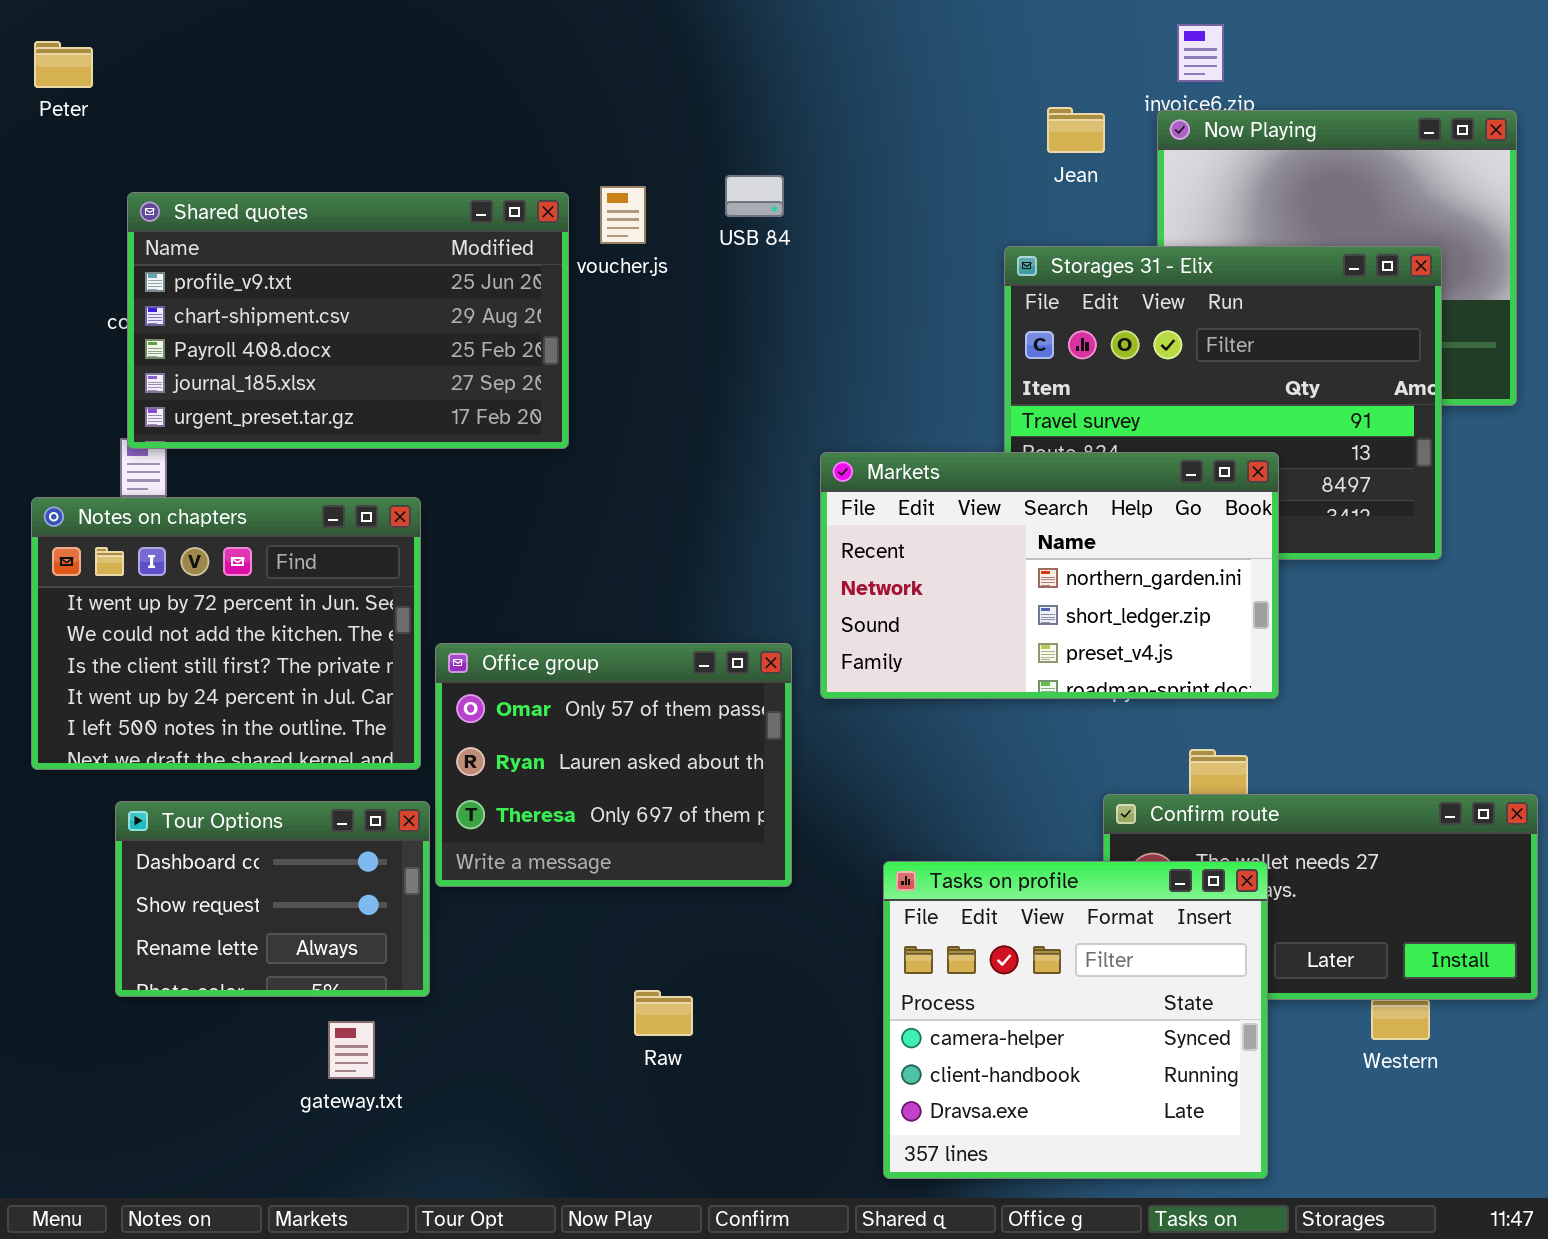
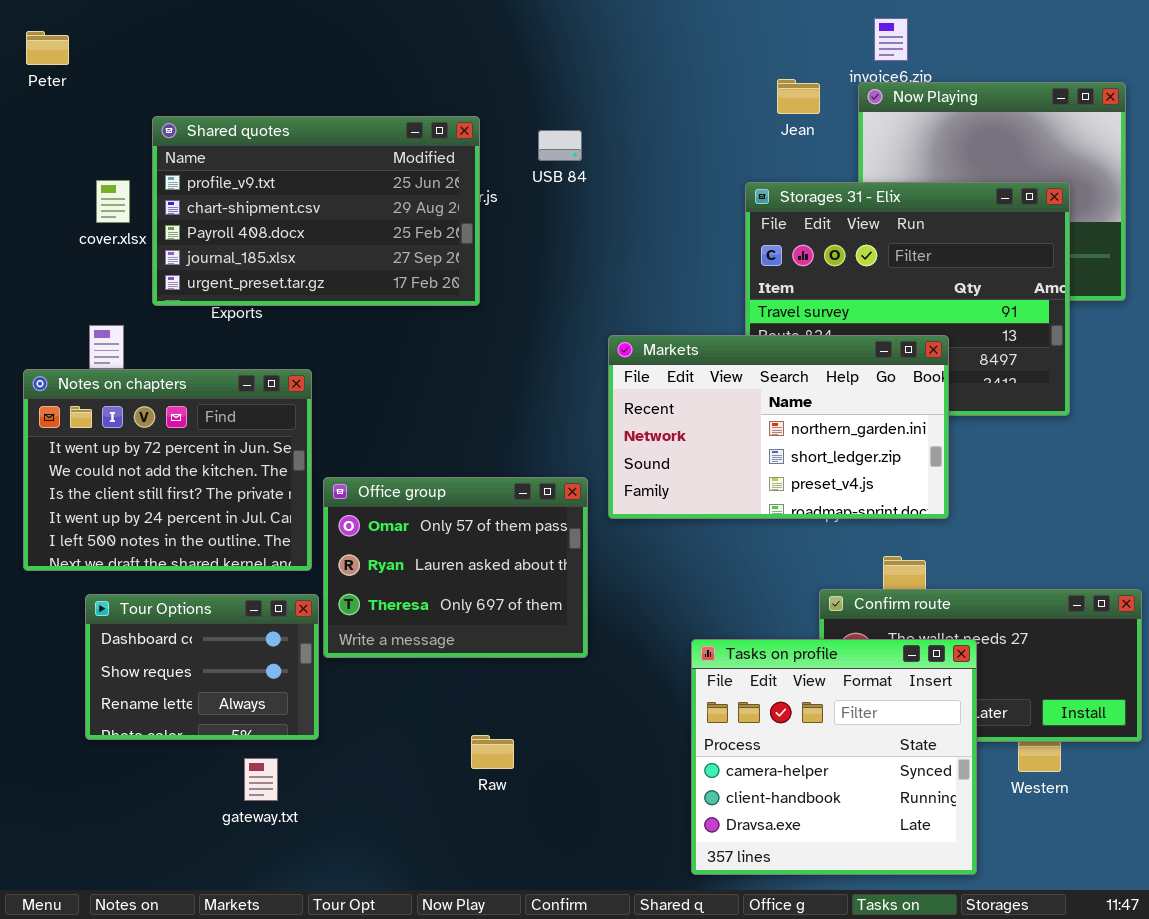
Shared quotes: [127,192,569,449] -> [152,116,480,306], moved
Tasks on profile: [883,861,1268,1179] -> [691,639,977,875], moved

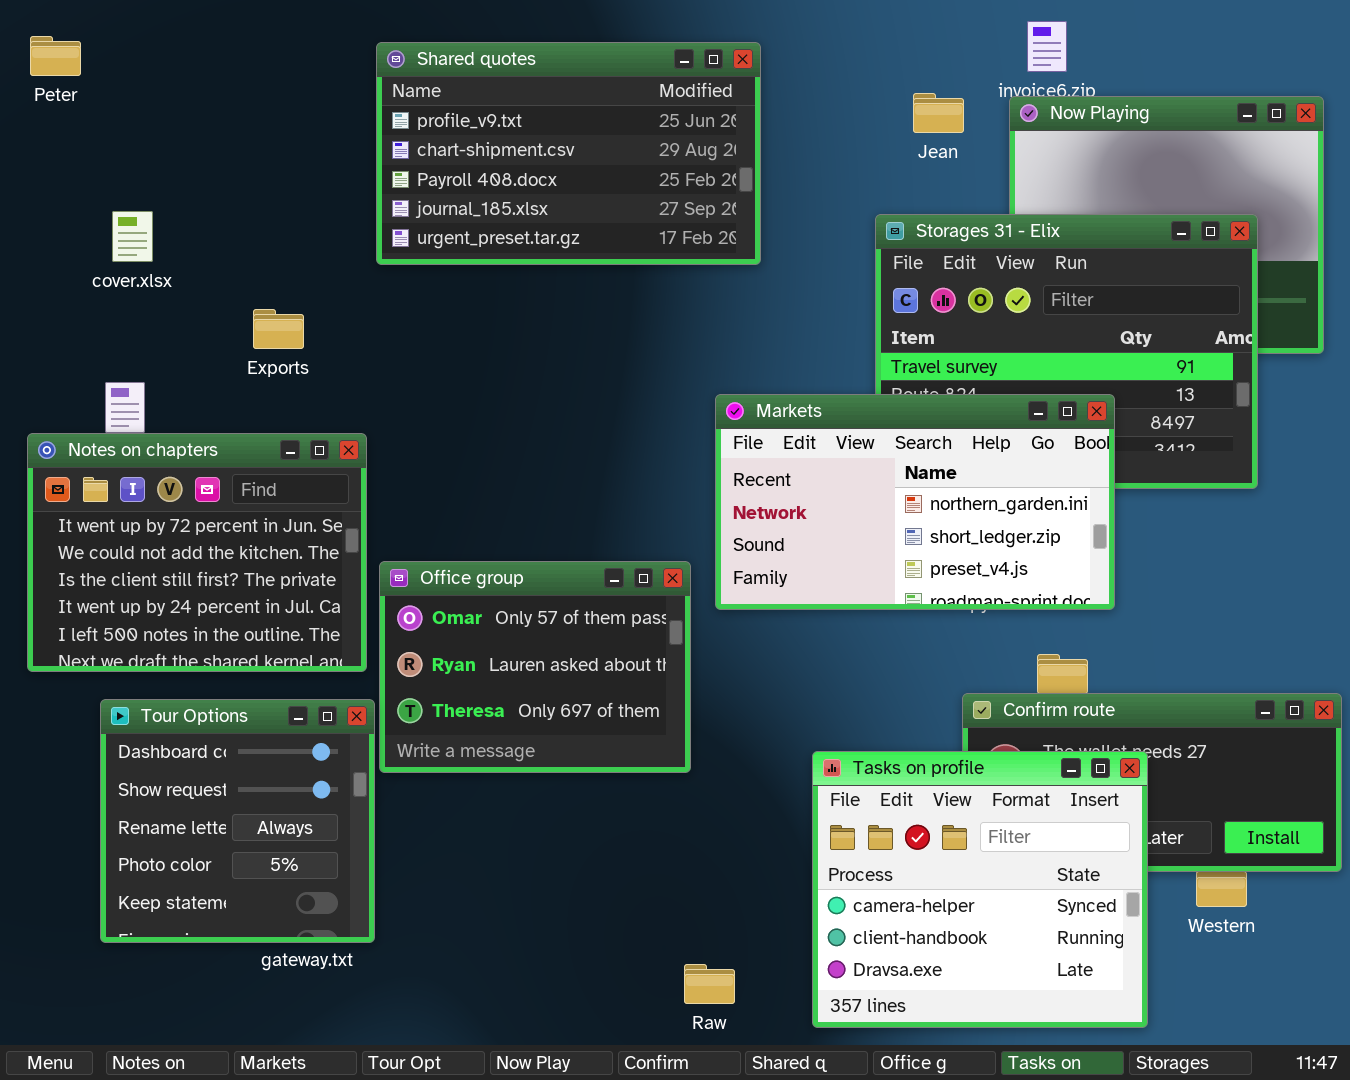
Shared quotes: [152,116,480,306] -> [376,42,761,265], moved
Tour Options: [85,594,319,740] -> [100,699,375,943], resized
Raw: [471,735,514,769] -> [684,964,735,1004], moved

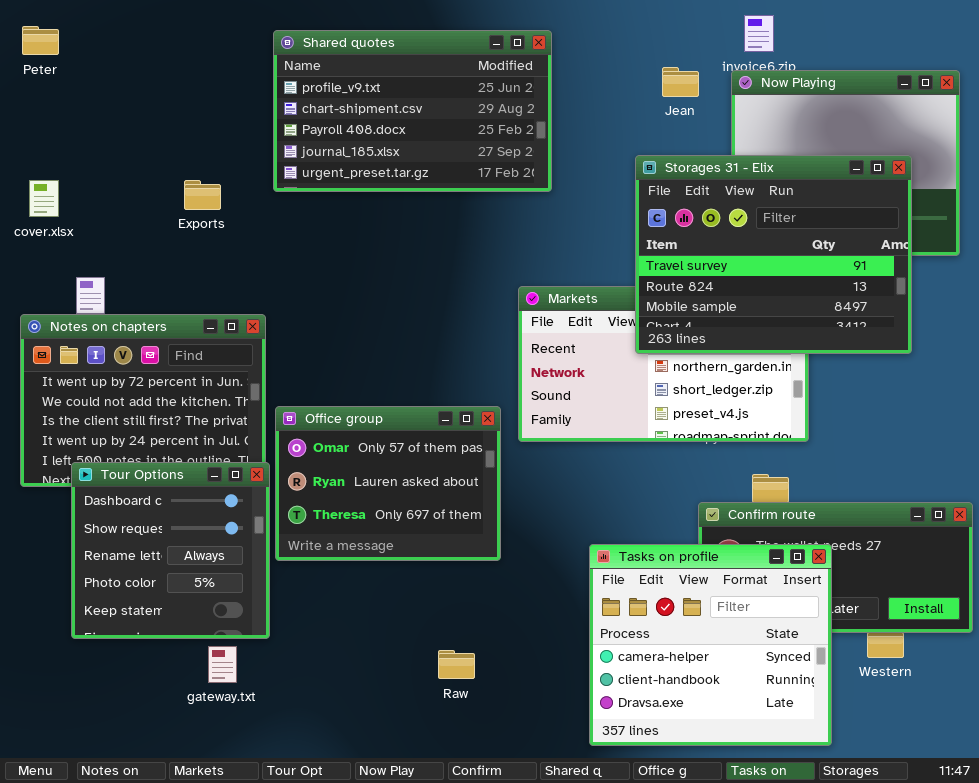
cover.xlsx: [112,211,153,262] -> [29,180,59,217], moved
Storages 31 - Elix: [875,214,1258,489] -> [635,155,912,354], raised
Exports: [253,309,304,349] -> [184,180,221,210], moved
Tour Options: [100,699,375,943] -> [71,462,270,639], moved
Raw: [684,964,735,1004] -> [438,650,475,679], moved

